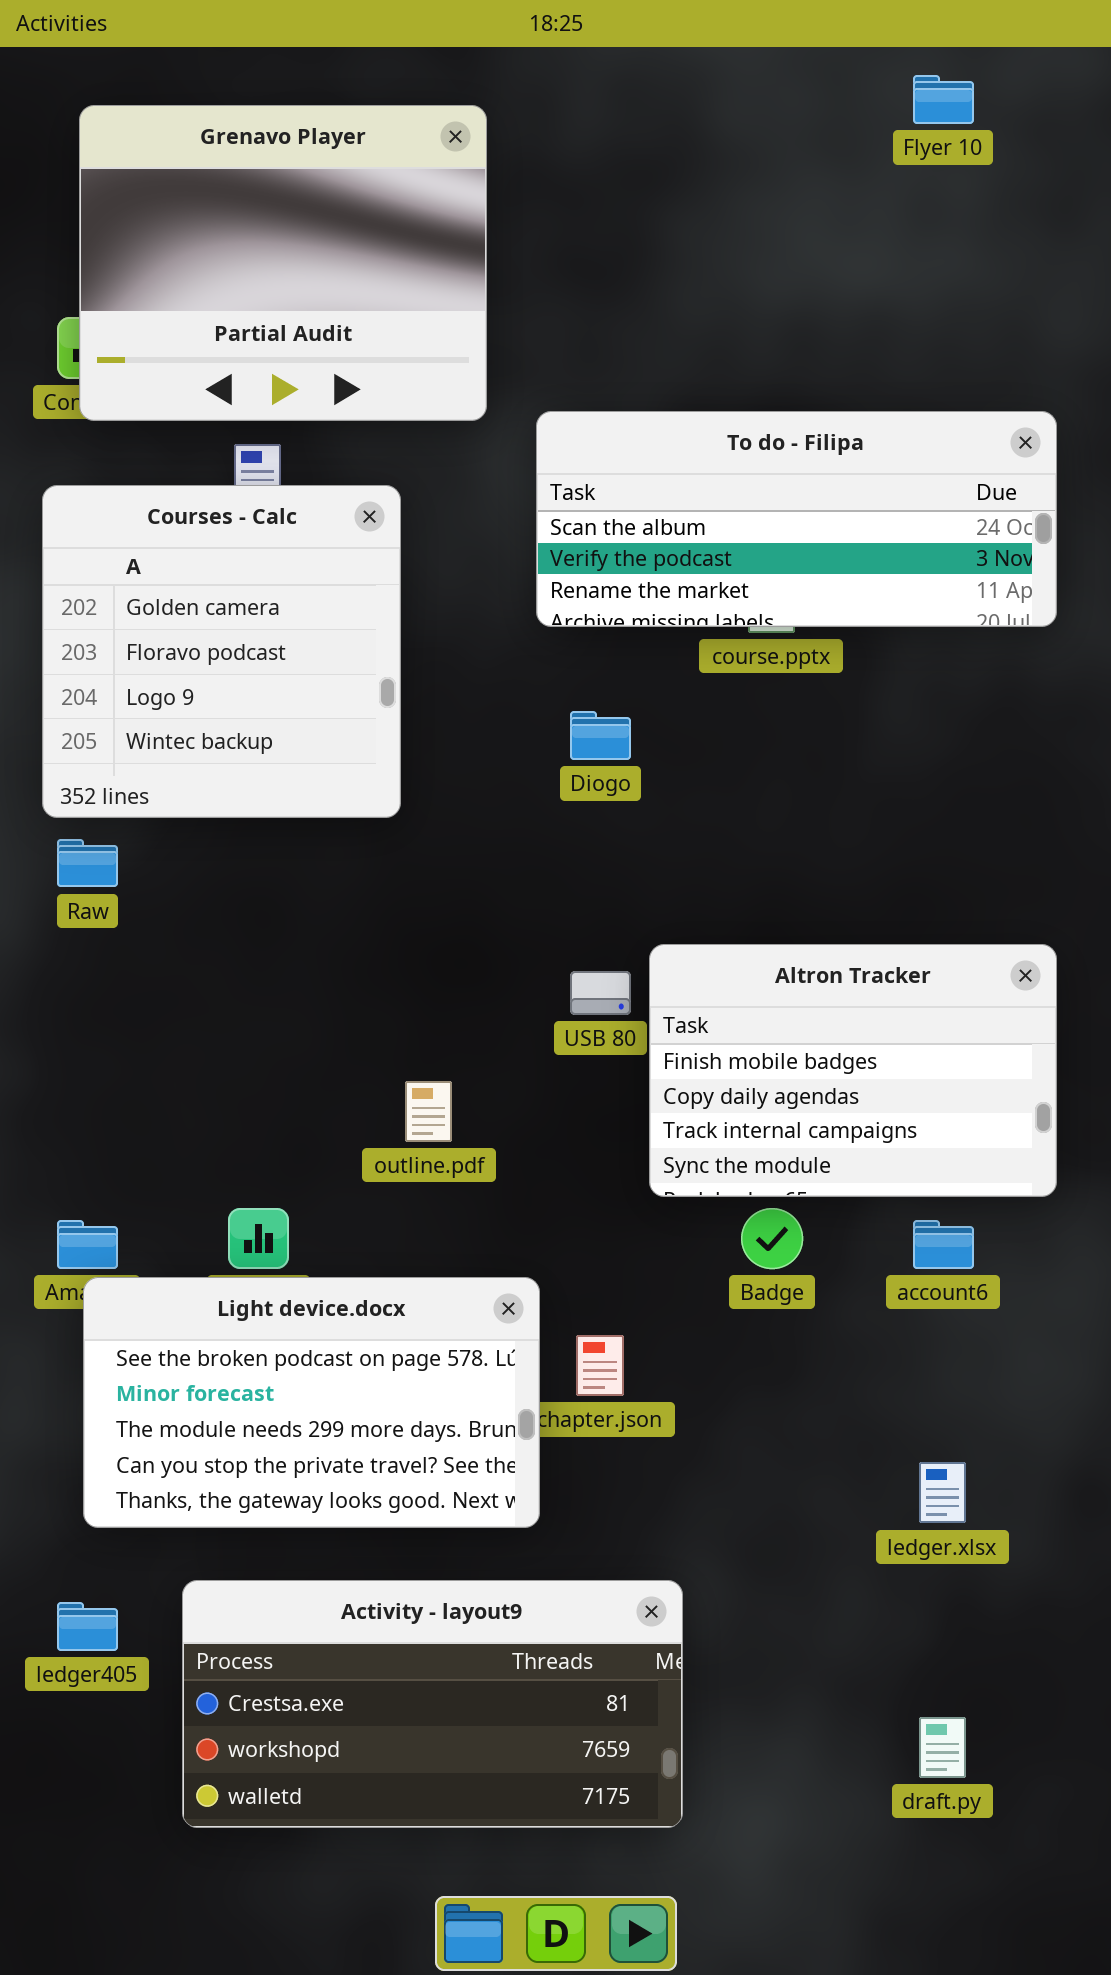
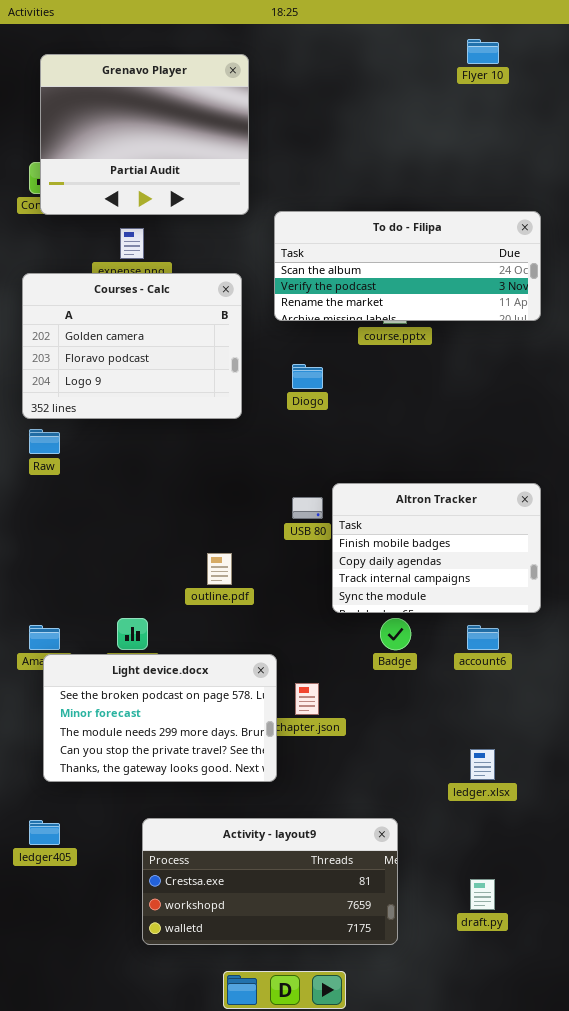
Courses - Calc: [42,485,401,818] -> [22,273,242,419], resized
Activity - layout9: [182,1580,683,1828] -> [142,818,398,945], moved

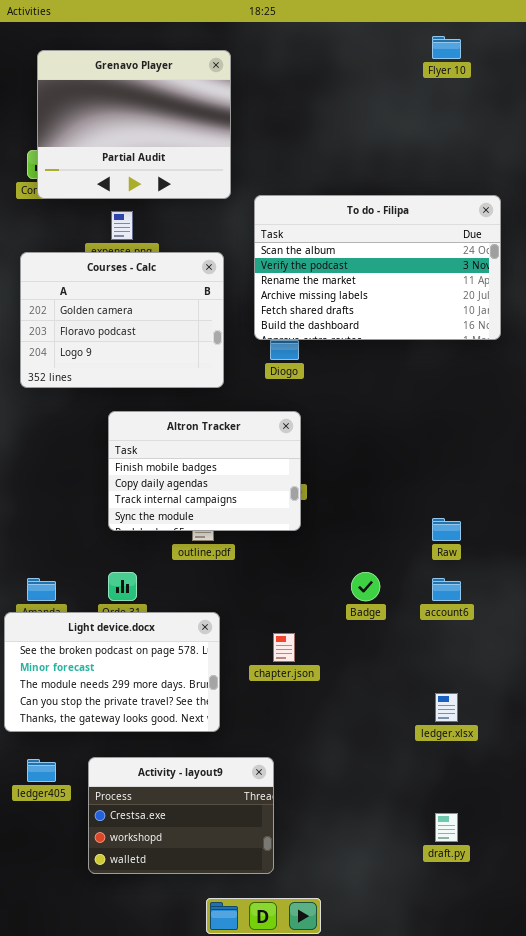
To do - Filipa: [274,211,541,321] -> [254,195,501,340], resized
Raw: [29,429,60,454] -> [432,518,461,541], moved
Altron Tracker: [332,483,541,613] -> [108,411,301,531], moved
Light device.docx: [43,654,277,782] -> [4,612,220,732], moved
Activity - layout9: [142,818,398,945] -> [88,757,274,874], moved, resized

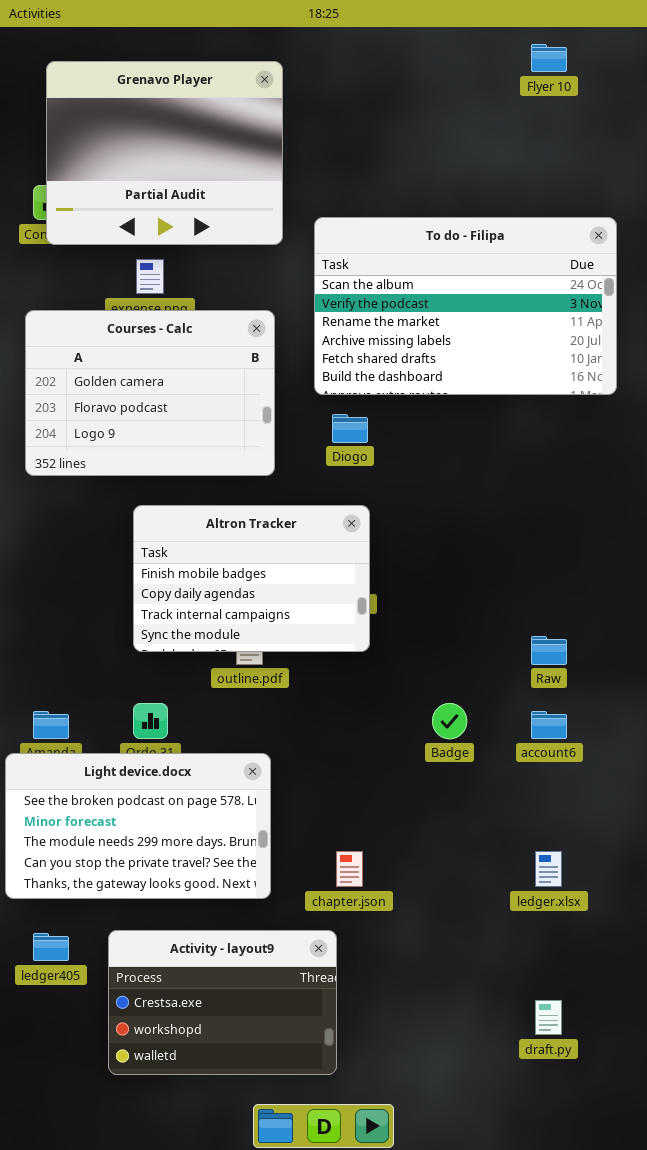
To do - Filipa: [254,195,501,340] -> [314,217,617,395], moved
chapter.json: [273,633,295,662] -> [336,851,363,887], moved

